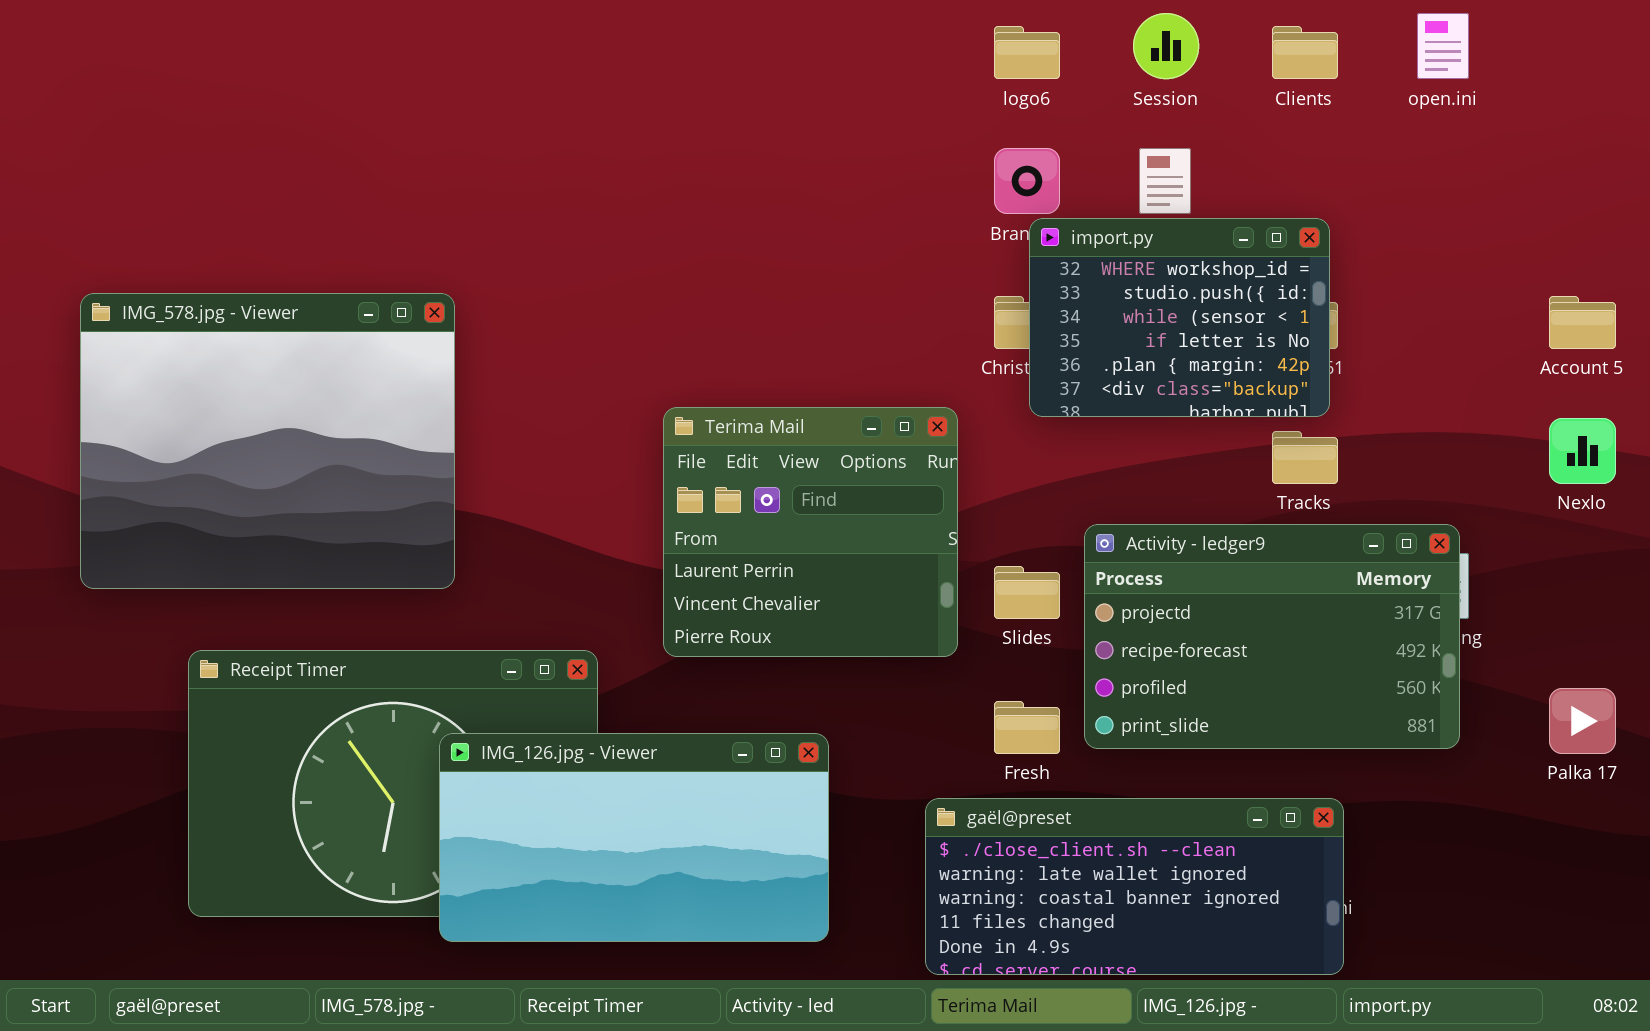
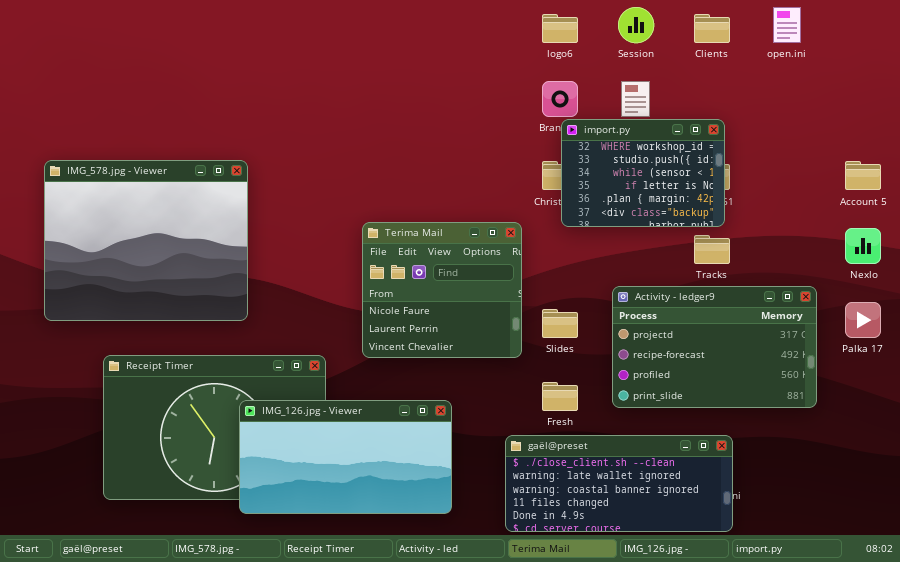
Terima Mail: [663,407,958,657] -> [362,222,522,358], scrolled up 1 row
Activity - ledger9: [1084,524,1460,749] -> [612,286,817,408], moved
Palka 17: [1549,688,1616,754] -> [845,302,881,338], moved

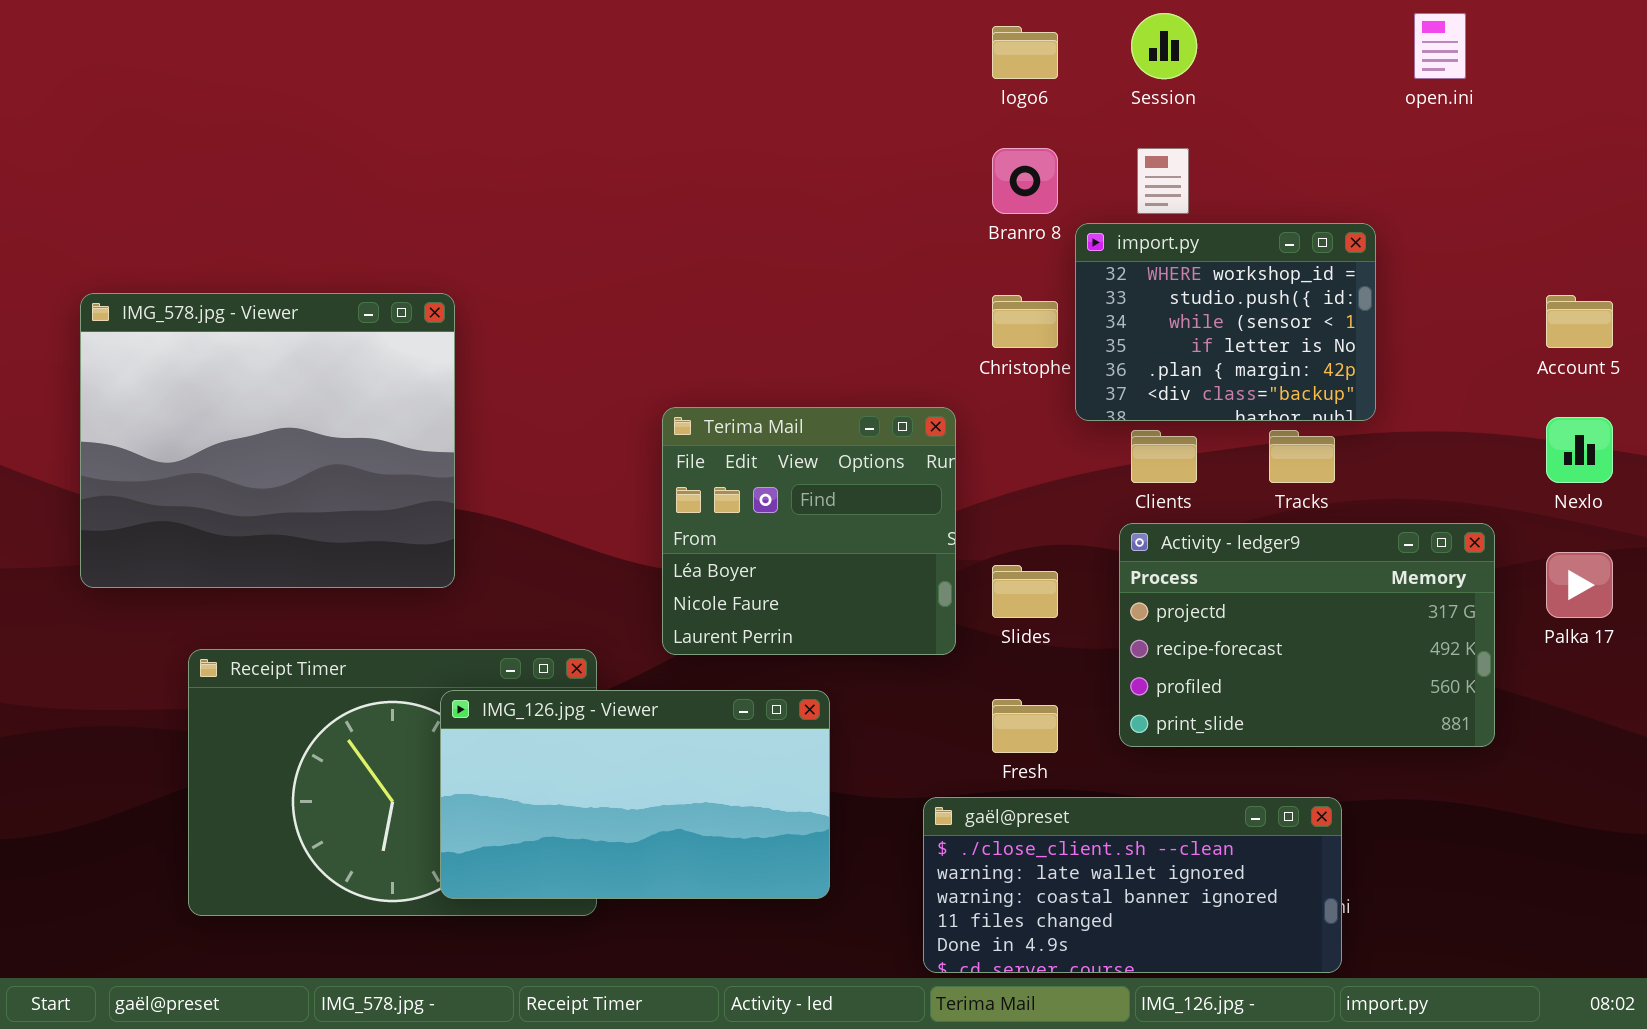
Clients: [694,14,730,43] -> [1131,430,1197,483], moved
import.py: [561,119,725,227] -> [1075,223,1376,421], moved
Terima Mail: [362,222,522,358] -> [662,407,956,655], scrolled up 1 row
IMG_126.jpg - Viewer: [239,400,452,514] -> [440,690,830,899], moved

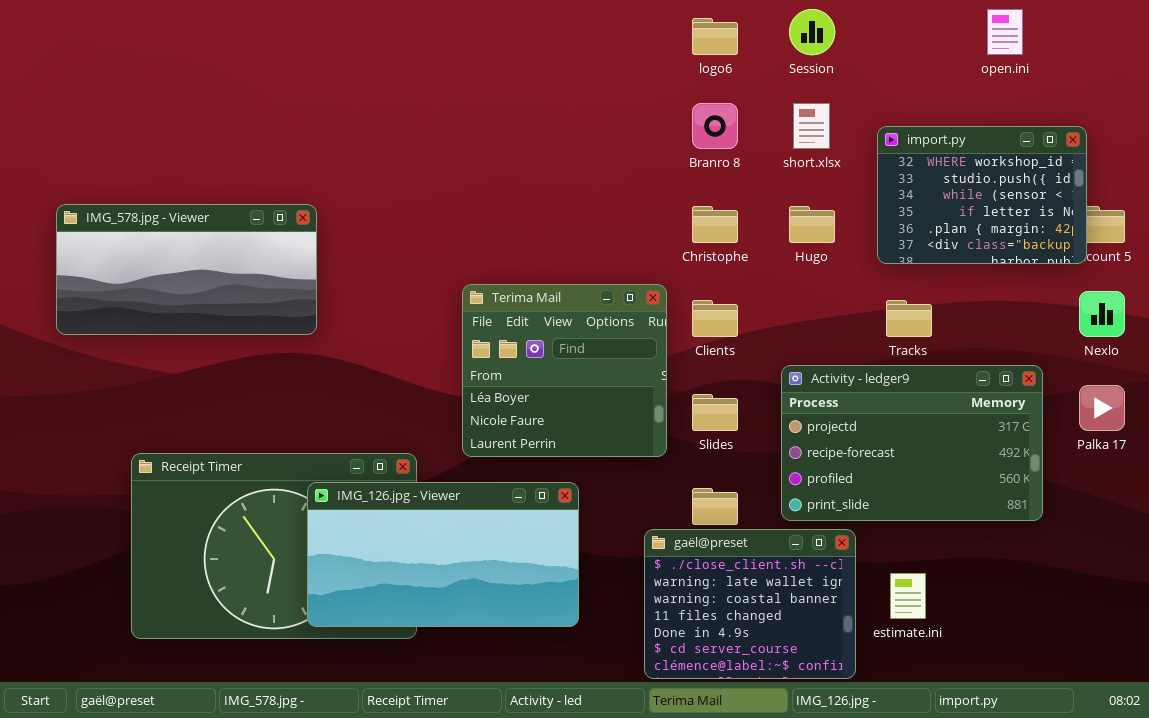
import.py: [1075,223,1376,421] -> [877,126,1087,264], moved
IMG_578.jpg - Viewer: [80,293,455,588] -> [56,204,317,335], resized
Clients: [1131,430,1197,483] -> [692,300,738,337], moved
gaël@preset: [923,797,1342,973] -> [644,529,856,679], resized

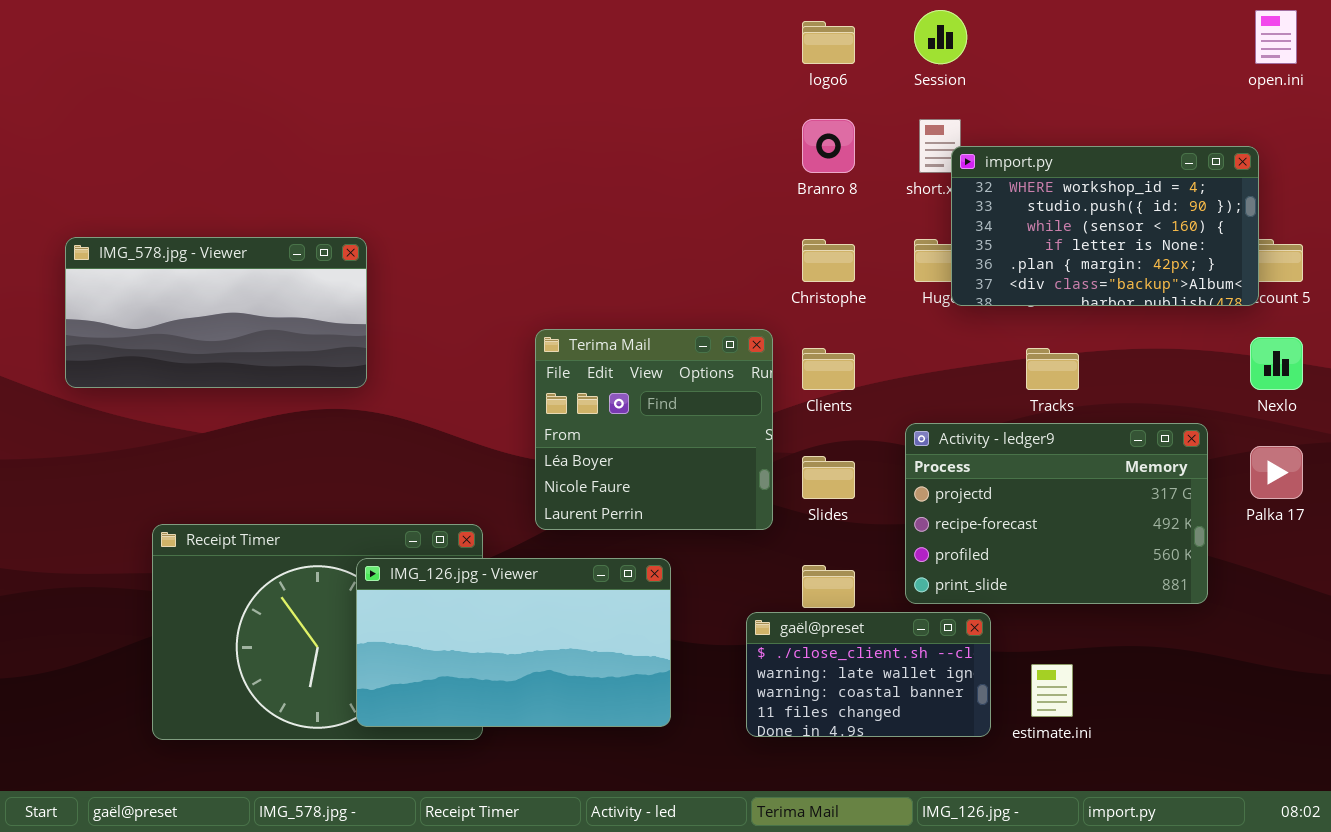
open.ini: [987,9,1023,55] -> [1255,10,1297,64], moved
import.py: [877,126,1087,264] -> [951,146,1259,306], resized
gaël@preset: [644,529,856,679] -> [746,612,991,737], resized

